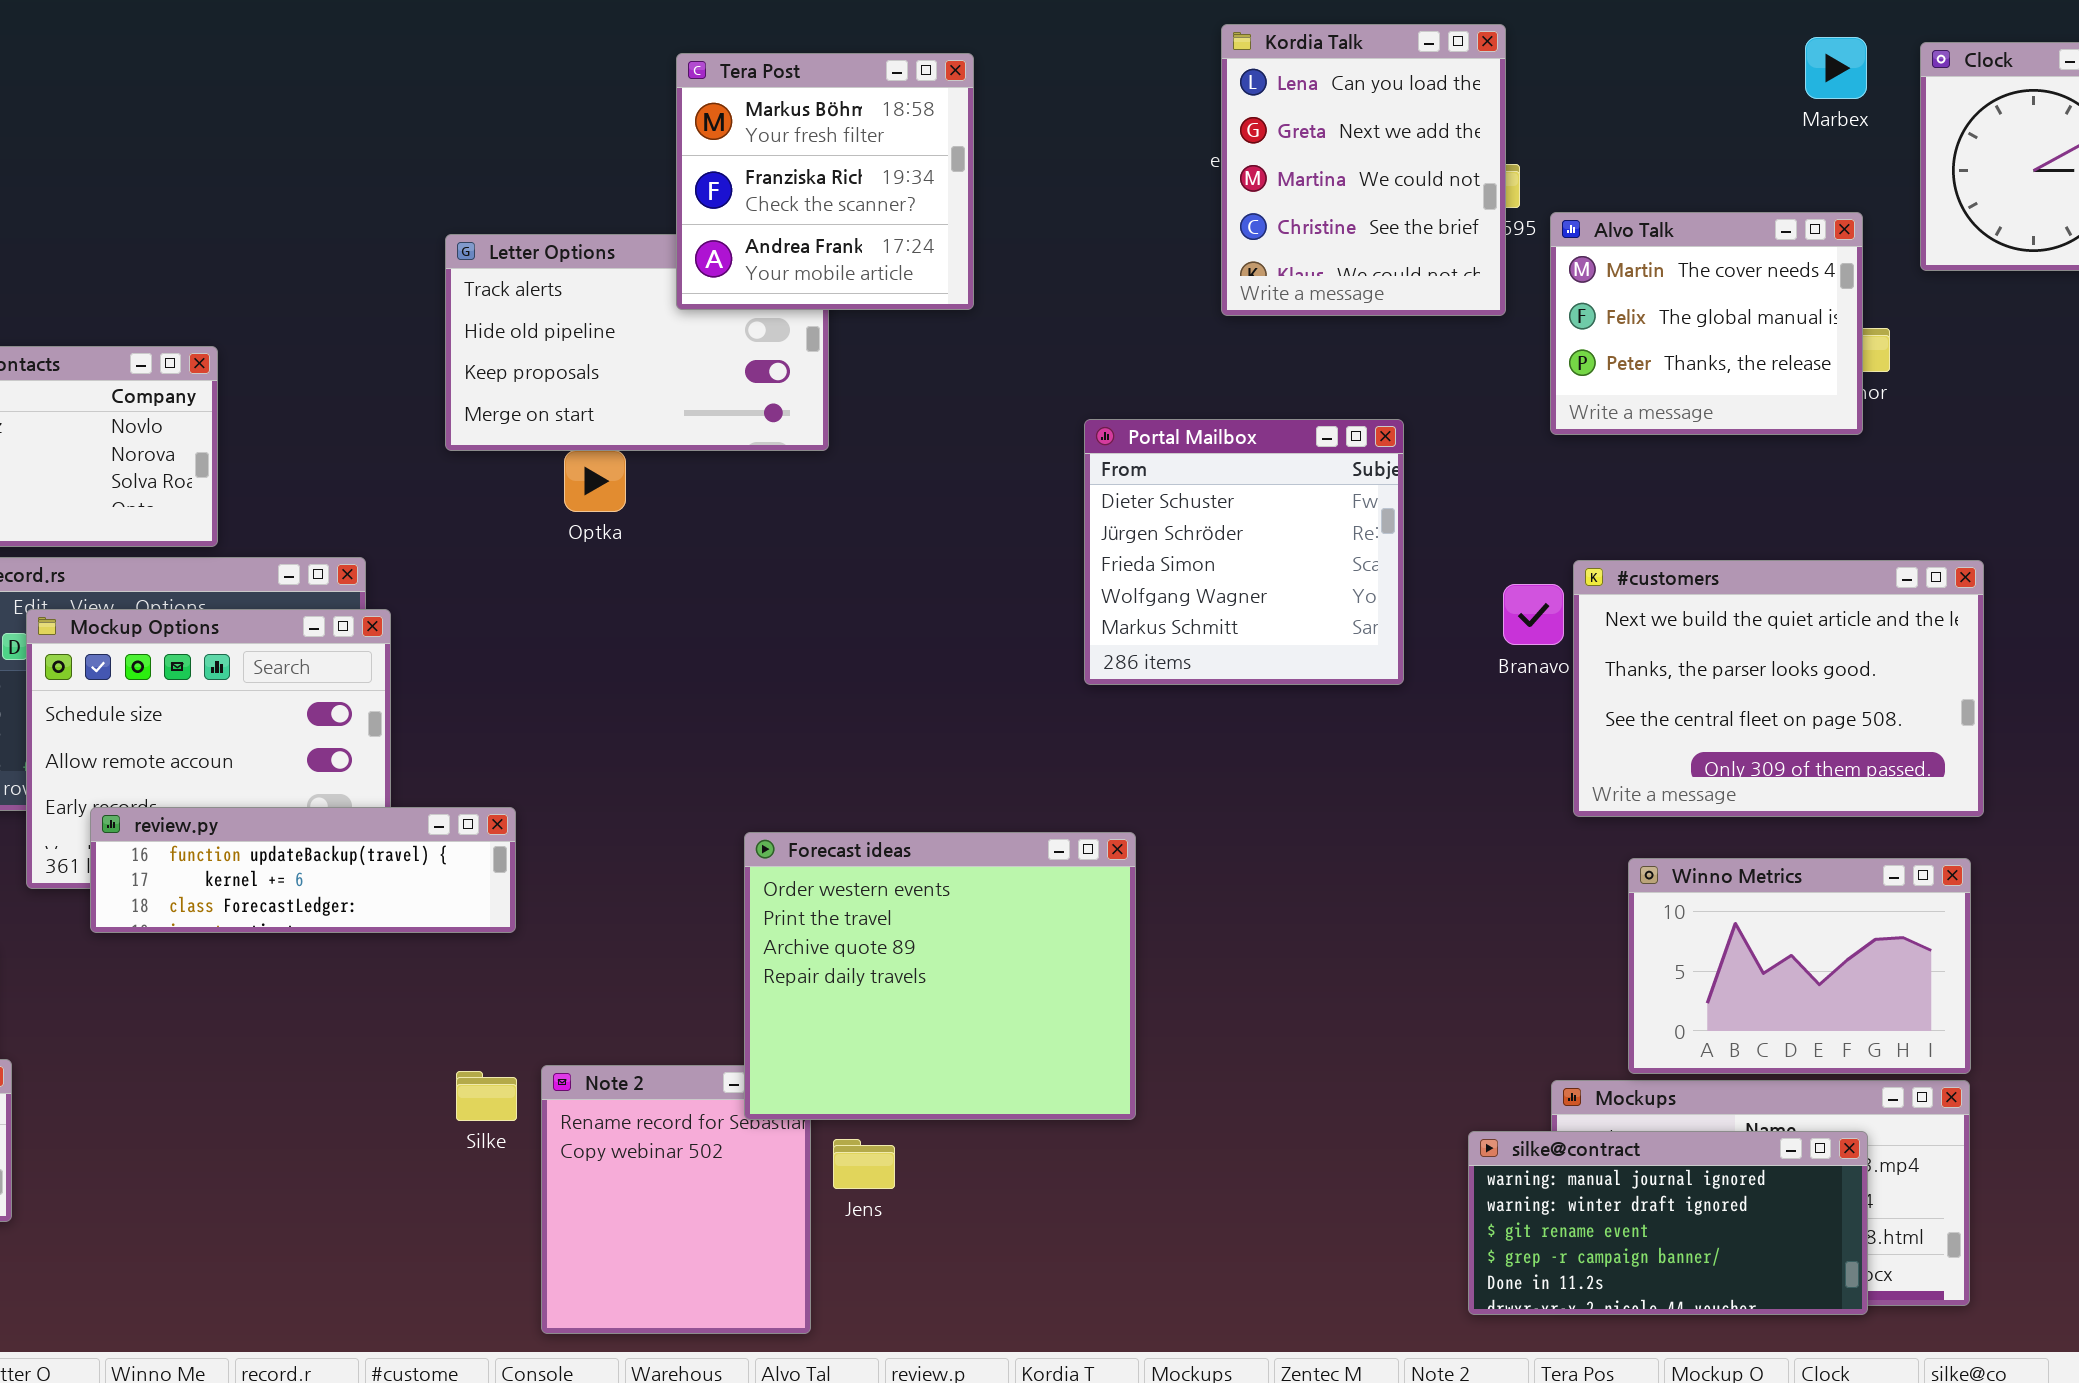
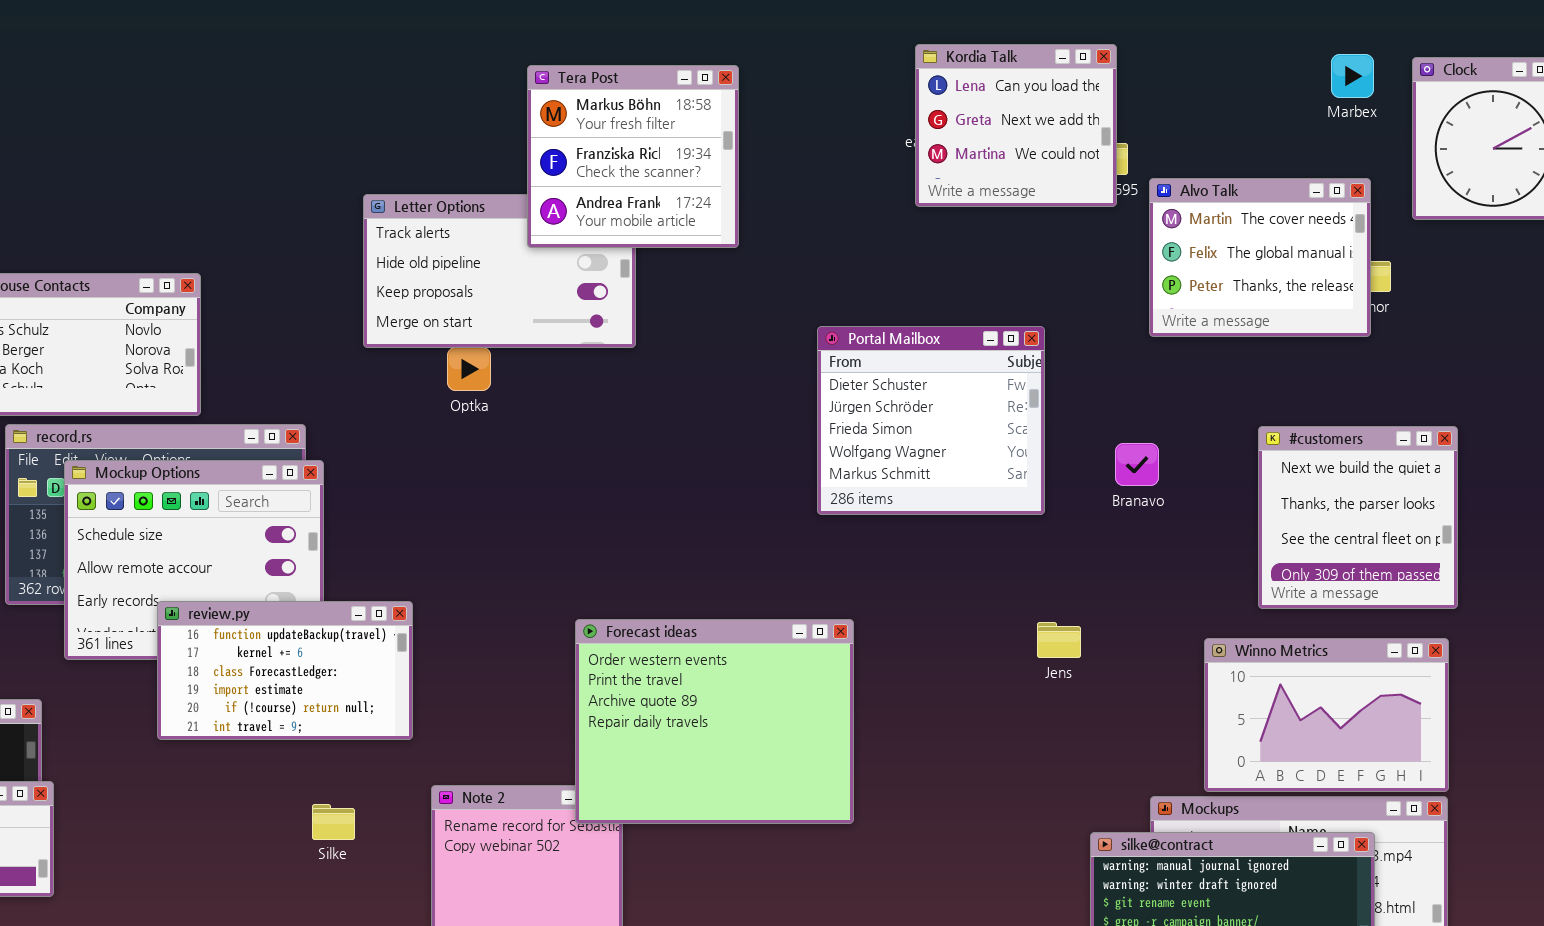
Kordia Talk: [1221,24,1506,316] -> [915,44,1117,207], resized
#customers: [1573,560,1984,817] -> [1258,426,1458,609], resized
review.py: [90,807,516,933] -> [157,601,413,740], resized
Silke: [456,1071,517,1121] -> [312,804,355,840], moved
Jens: [833,1139,895,1189] -> [1037,622,1081,658], moved

